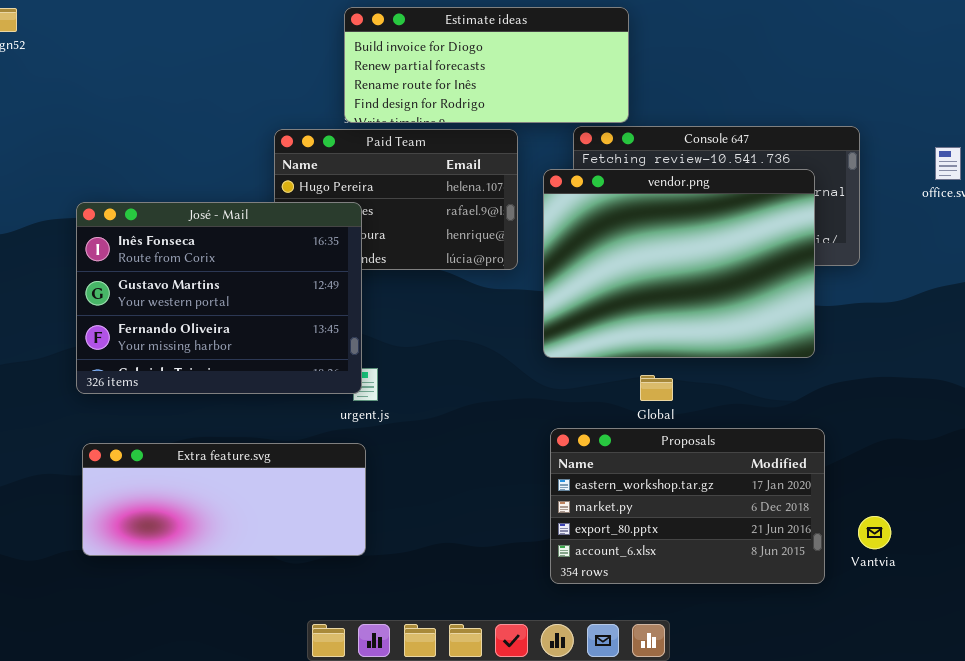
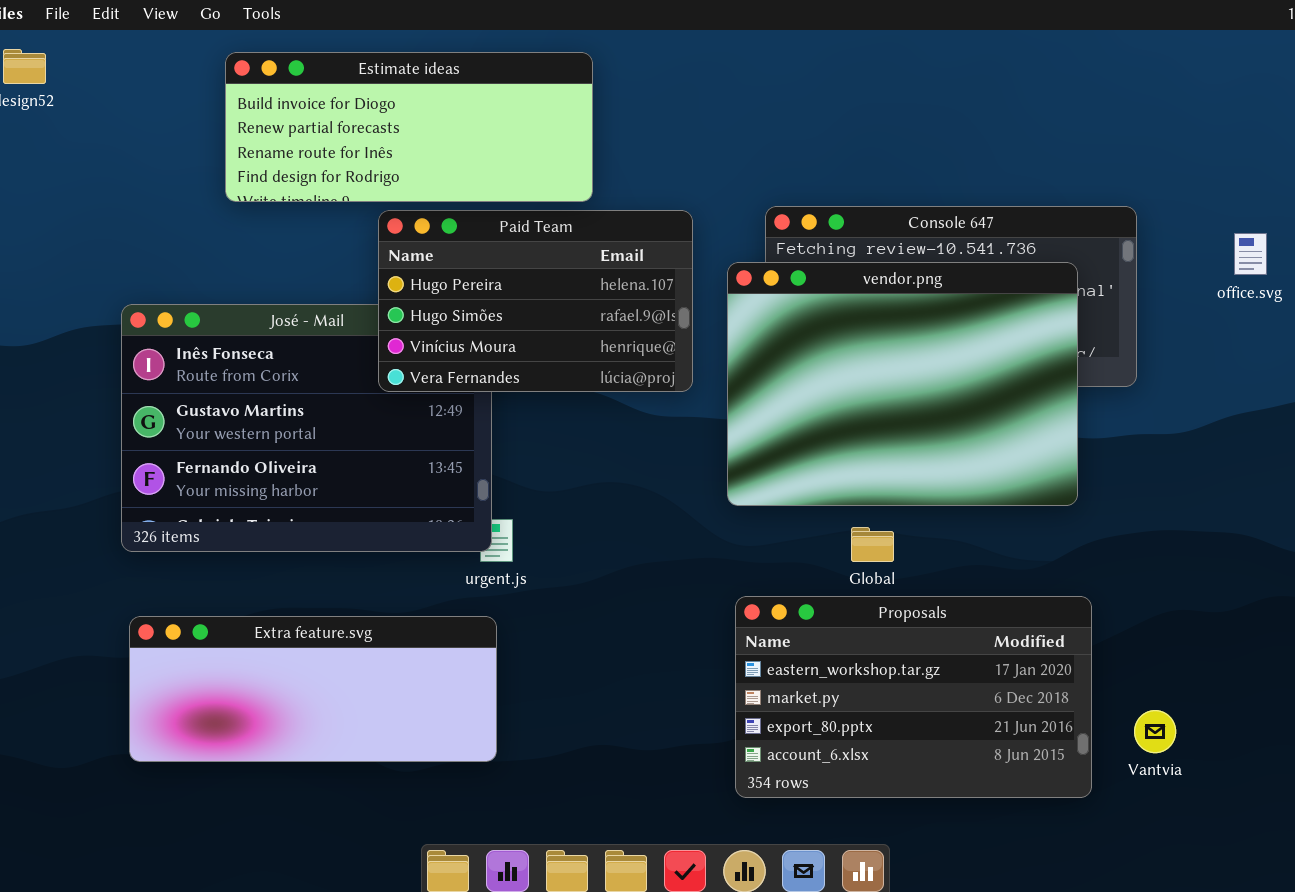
Estimate ideas: [344,7,629,123] -> [225,52,593,202], moved
Paid Team: [274,129,518,270] -> [378,210,693,392], raised

